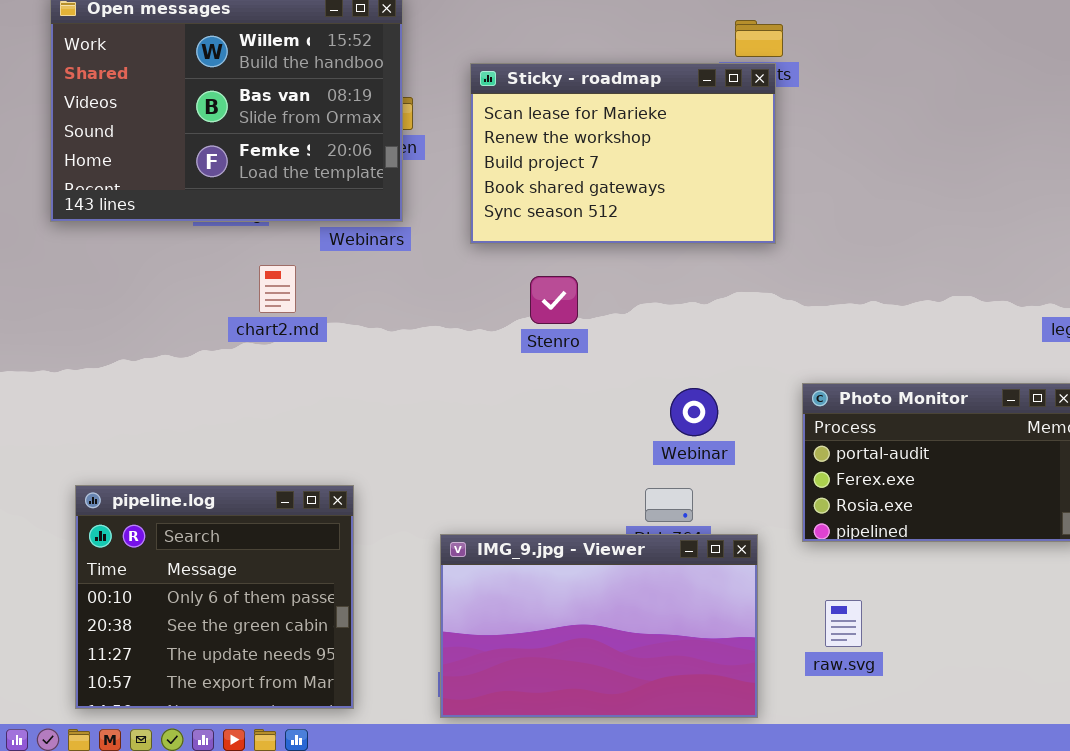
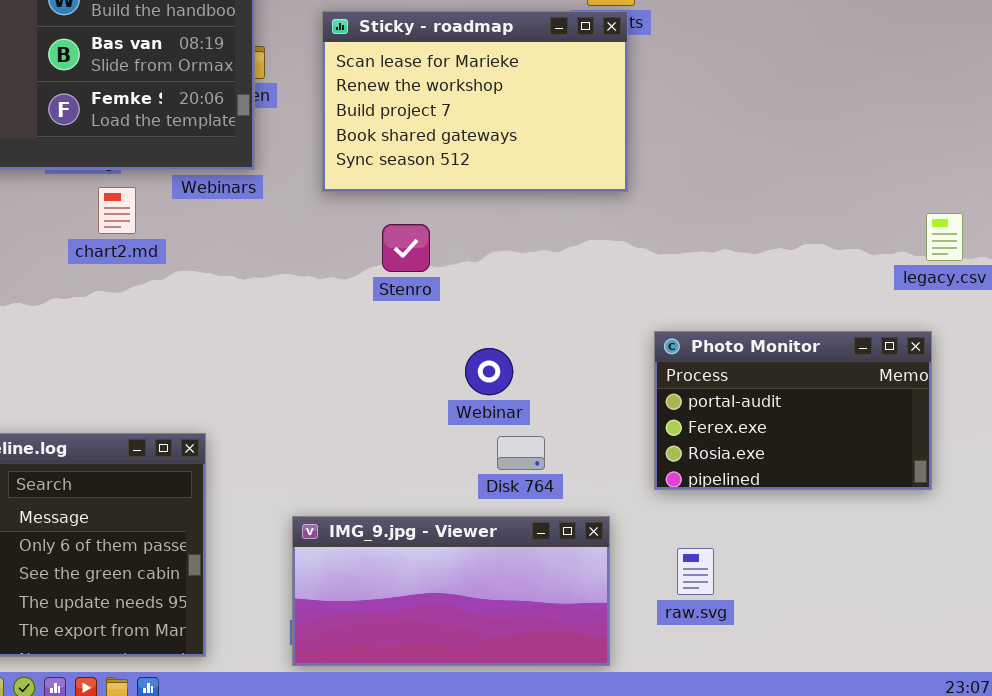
chart2.md: [259,265,296,313] -> [98,187,136,234], moved
Webinar: [670,388,718,436] -> [465,348,513,395], moved
IMG_9.jpg - Viewer: [440,534,758,718] -> [292,516,610,666], resized

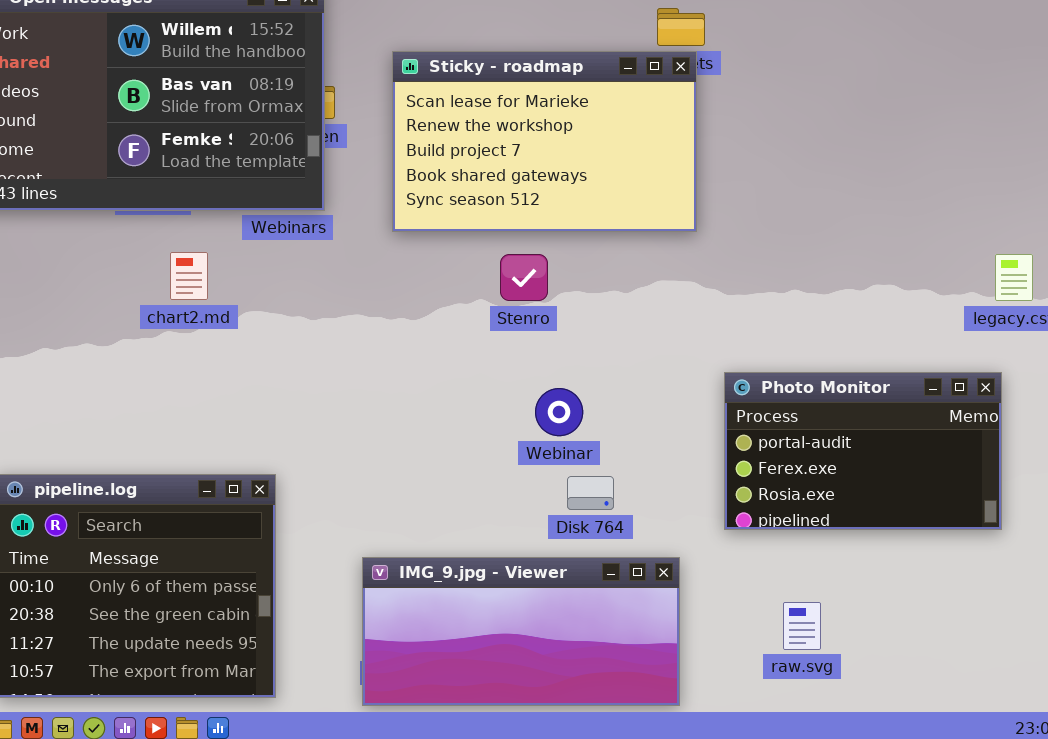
chart2.md: [98,187,136,234] -> [170,252,208,300], moved
Stenro: [382,224,430,272] -> [500,254,548,301], moved
raw.svg: [677,548,714,595] -> [783,602,821,650], moved

